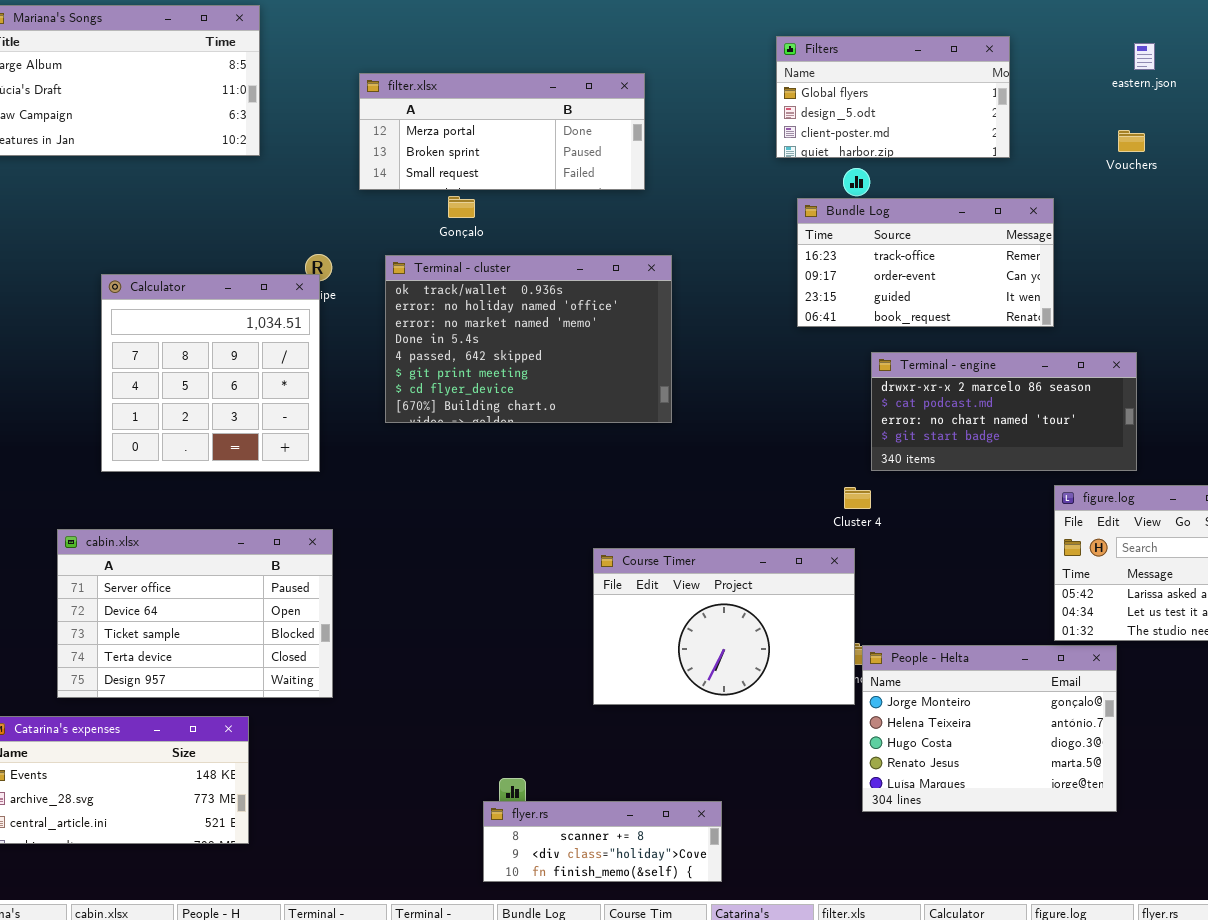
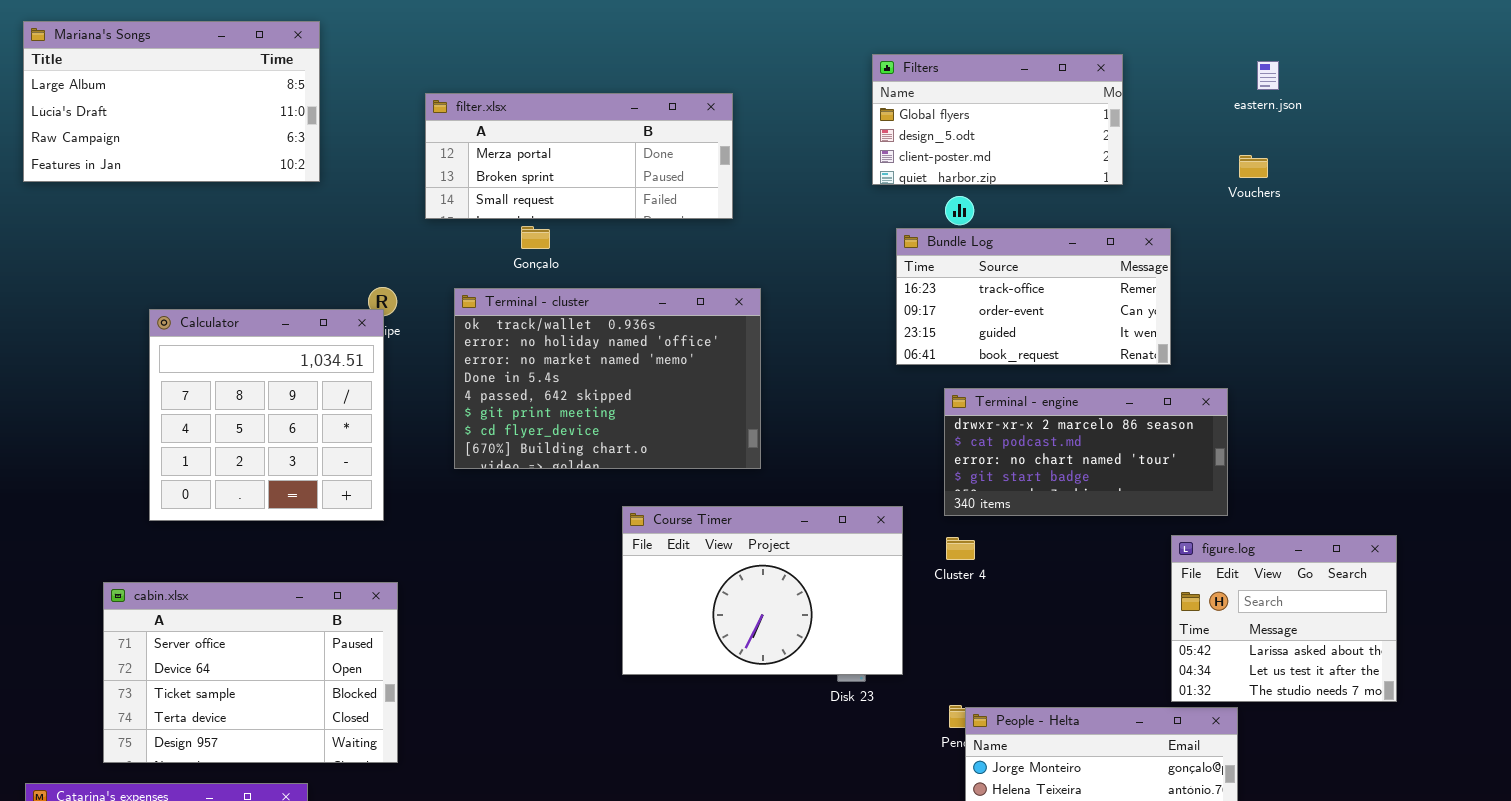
Terminal - engine: [871,352,1137,471] -> [944,388,1228,516], moved
Course Timer: [593,548,855,705] -> [622,506,903,675], moved

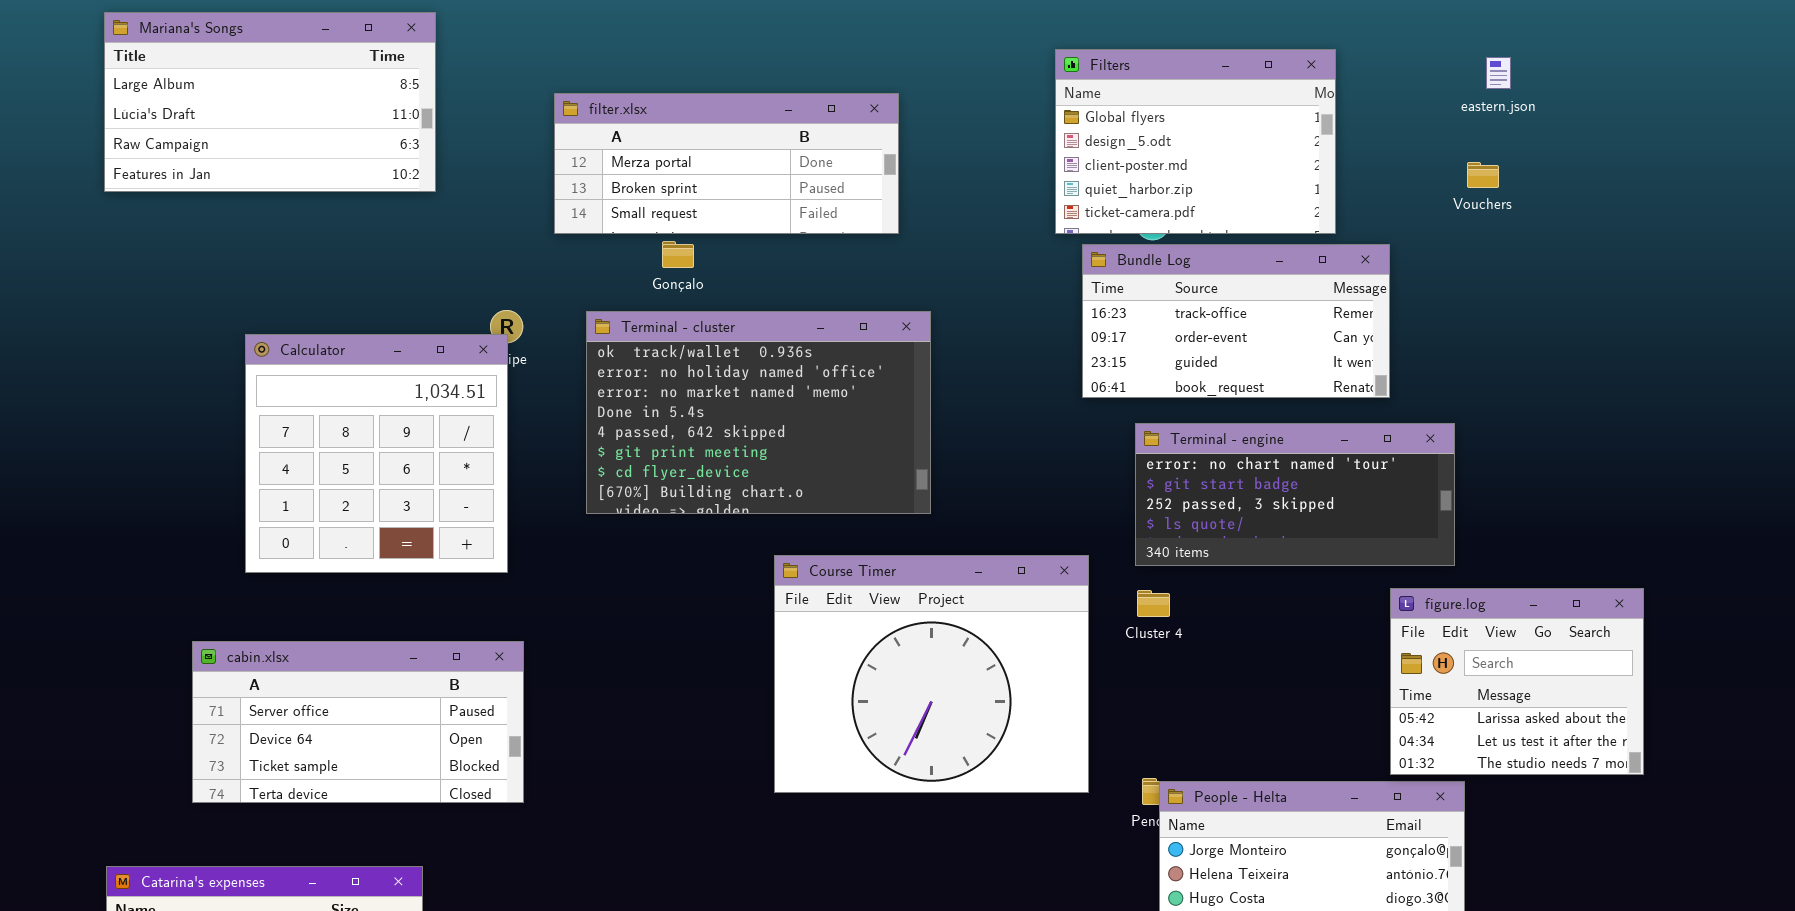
Filters: [872,54,1123,185] -> [1055,49,1336,234], resized
Terminal - engine: [944,388,1228,516] -> [1135,423,1455,566], scrolled down 2 rows
Course Timer: [622,506,903,675] -> [774,555,1089,793], resized
cabin.xlsx: [103,582,398,763] -> [192,641,524,803], resized

